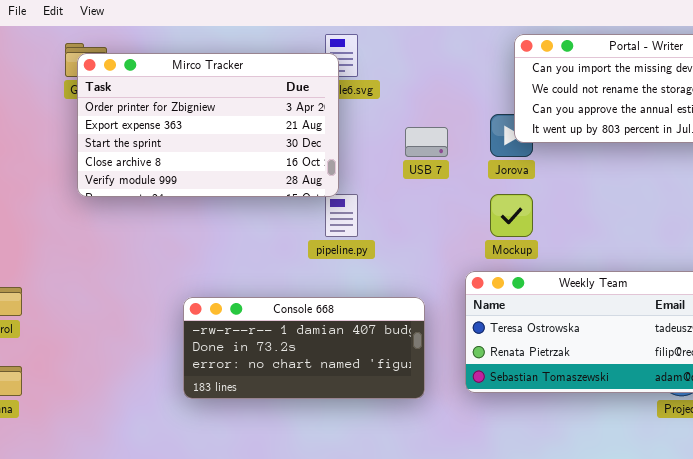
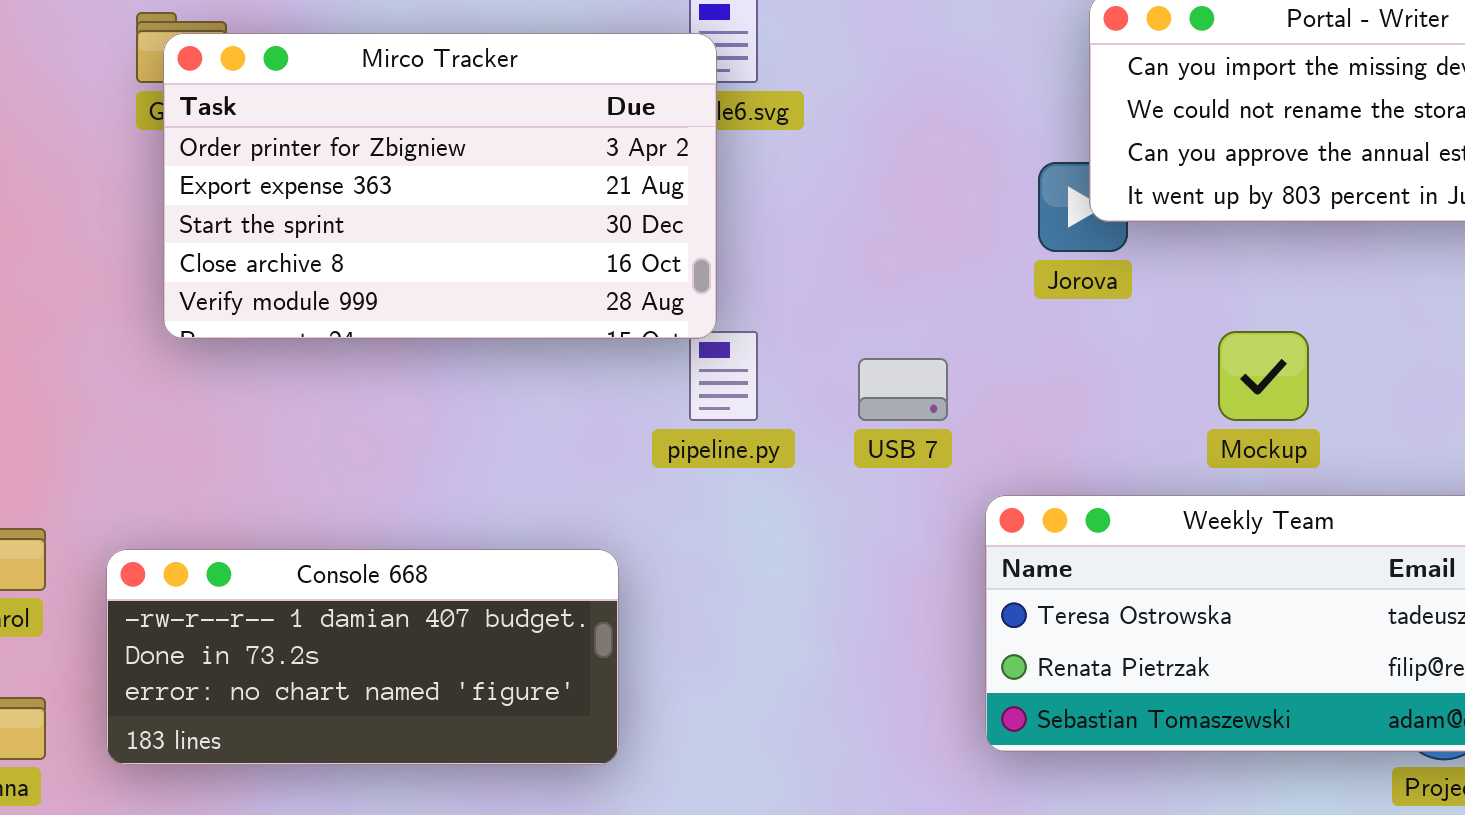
USB 7: [405,127,448,157] -> [858,358,948,421], moved
Mockup: [490,194,533,237] -> [1218,331,1309,421], moved
Console 668: [183,297,425,399] -> [106,549,619,765], moved

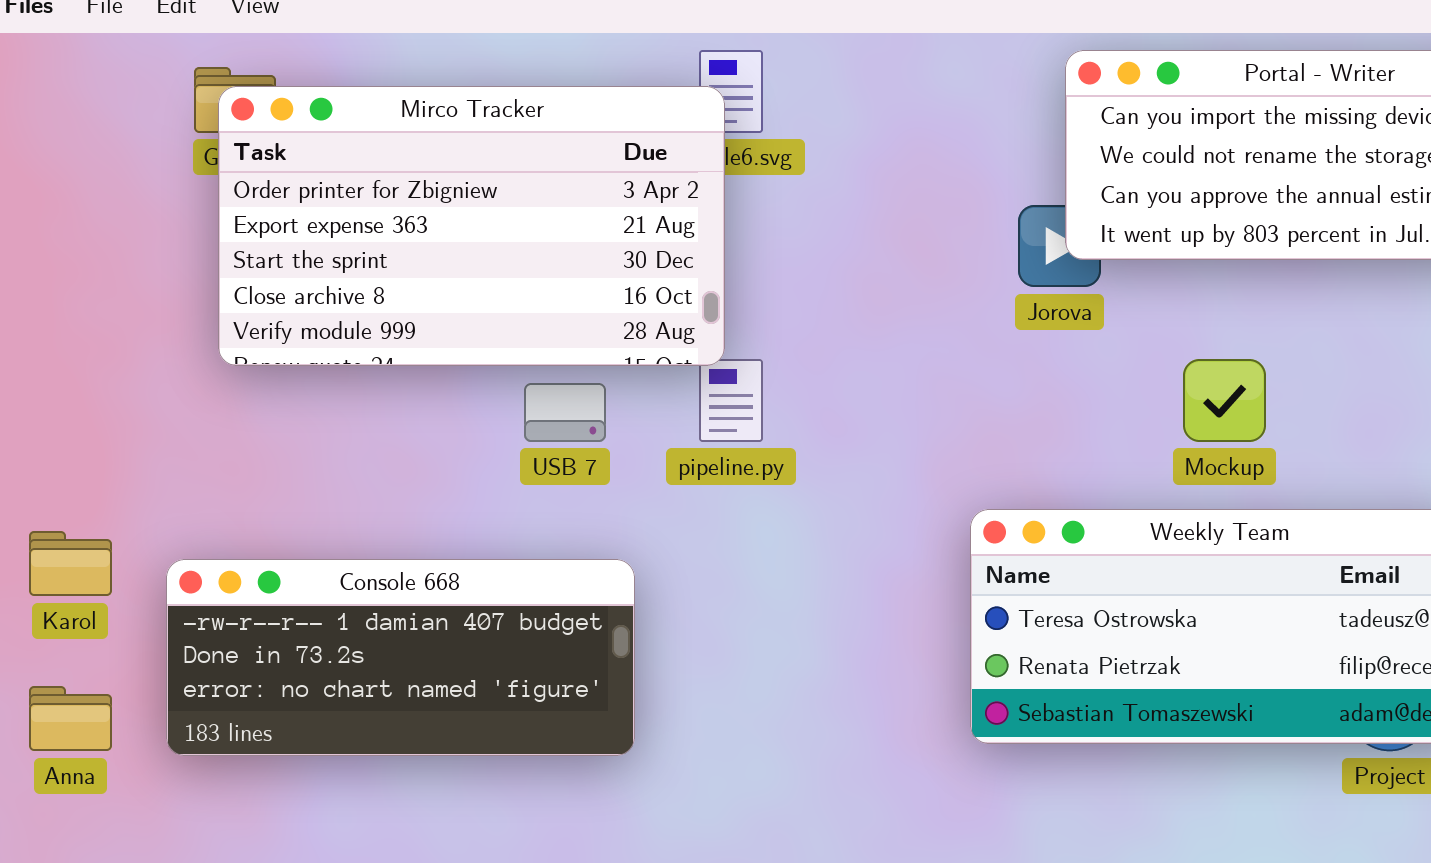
USB 7: [858,358,948,421] -> [524,383,606,442], moved

